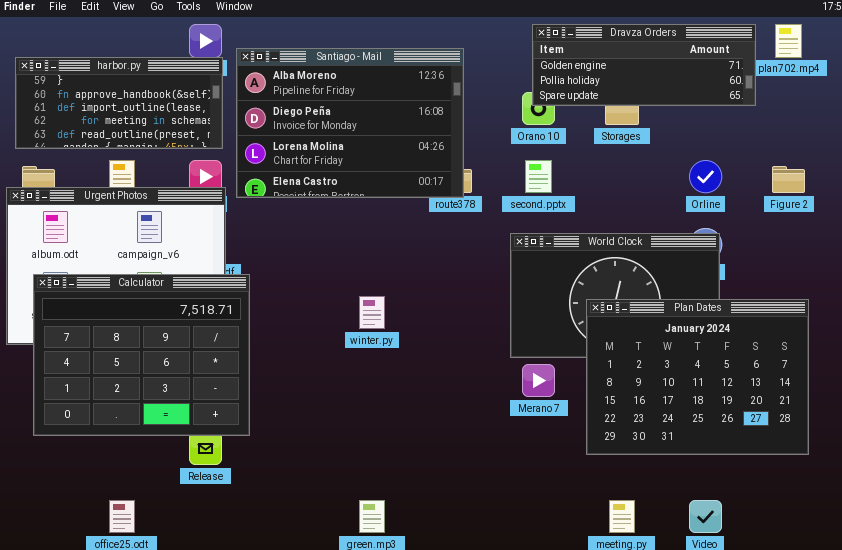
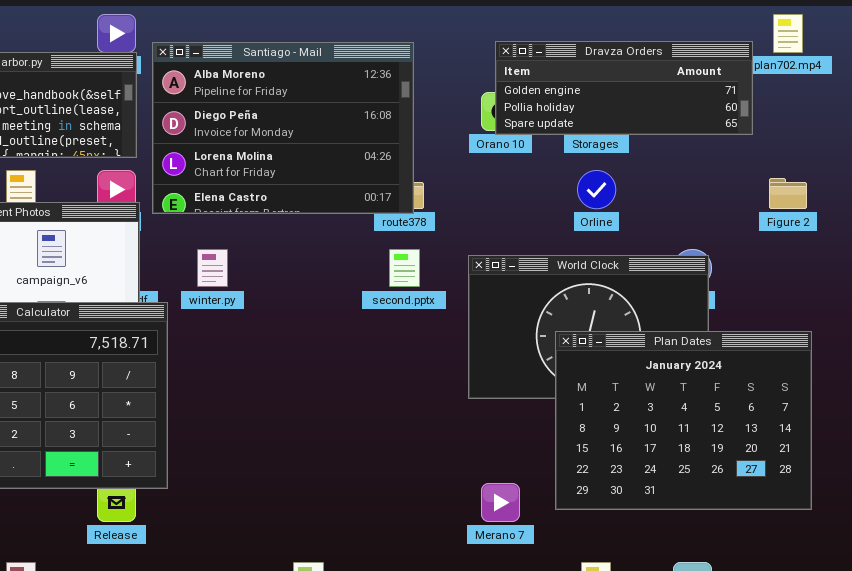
Dravza Orders: [532,24,756,106] -> [495,41,753,135], moved
second.pptx: [525,160,552,193] -> [389,249,420,287], moved
Orline: [689,160,722,193] -> [577,170,616,209], moved
winter.py: [359,296,385,329] -> [197,249,228,287], moved
Merano 7: [522,364,555,397] -> [481,483,520,522], moved

